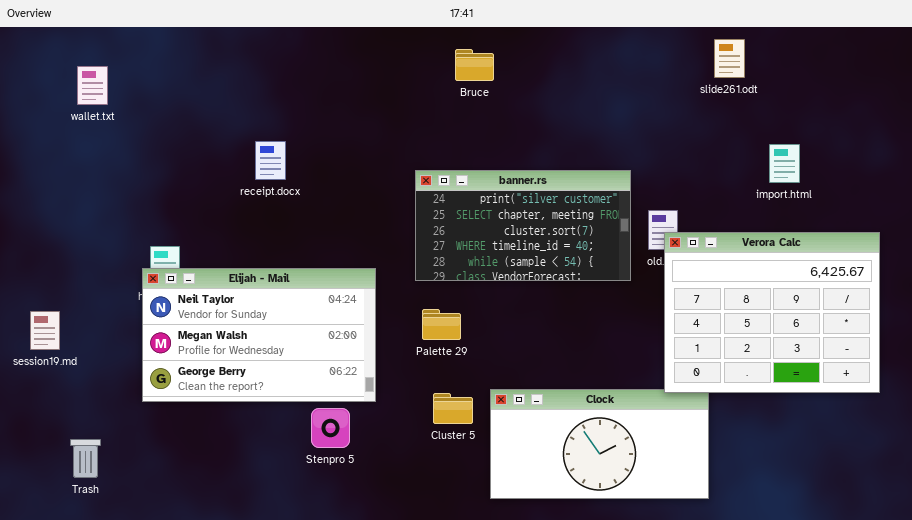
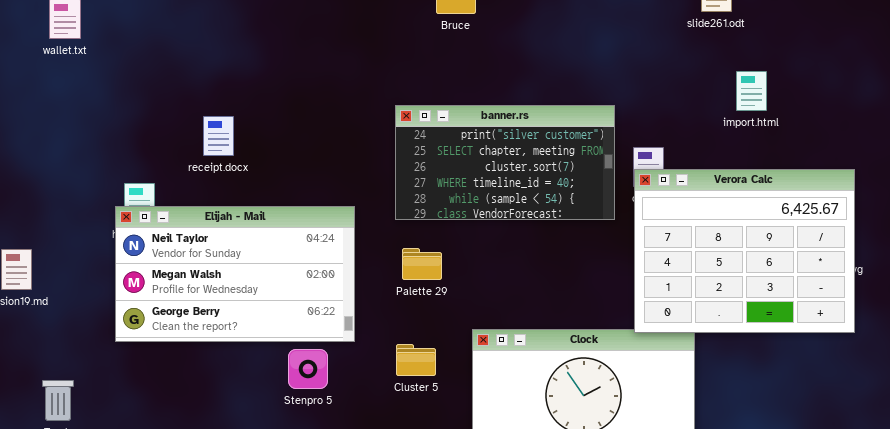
receipt.docx: [255,141,286,180] -> [203,116,234,156], moved
import.html: [769,144,800,183] -> [736,71,767,111], moved
Verora Calc: [664,232,880,393] -> [634,169,855,333], moved
Cluster 5: [433,393,473,424] -> [396,344,436,376], moved

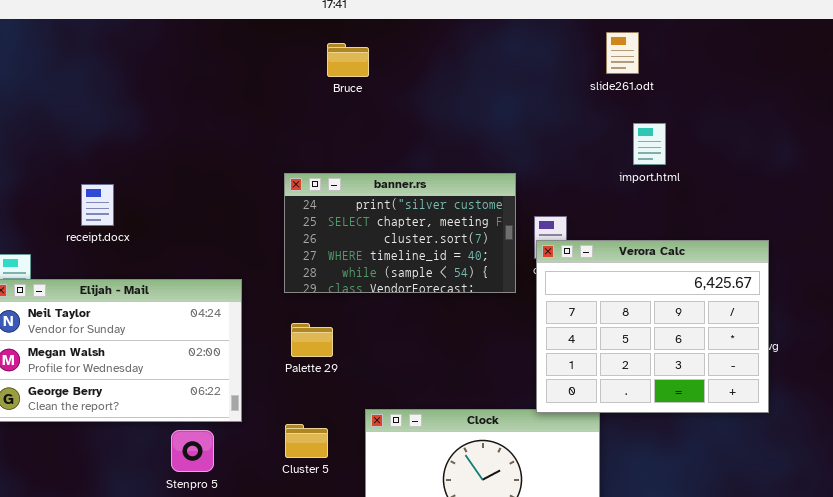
import.html: [736,71,767,111] -> [633,123,666,165], moved

